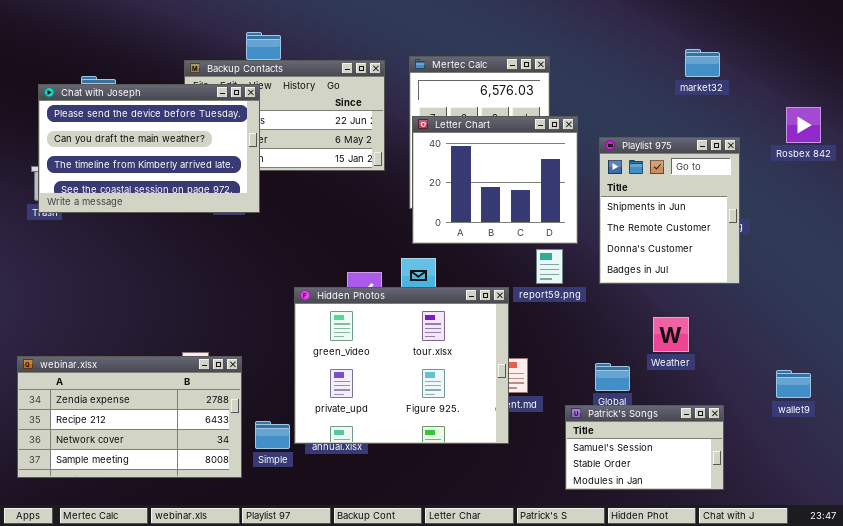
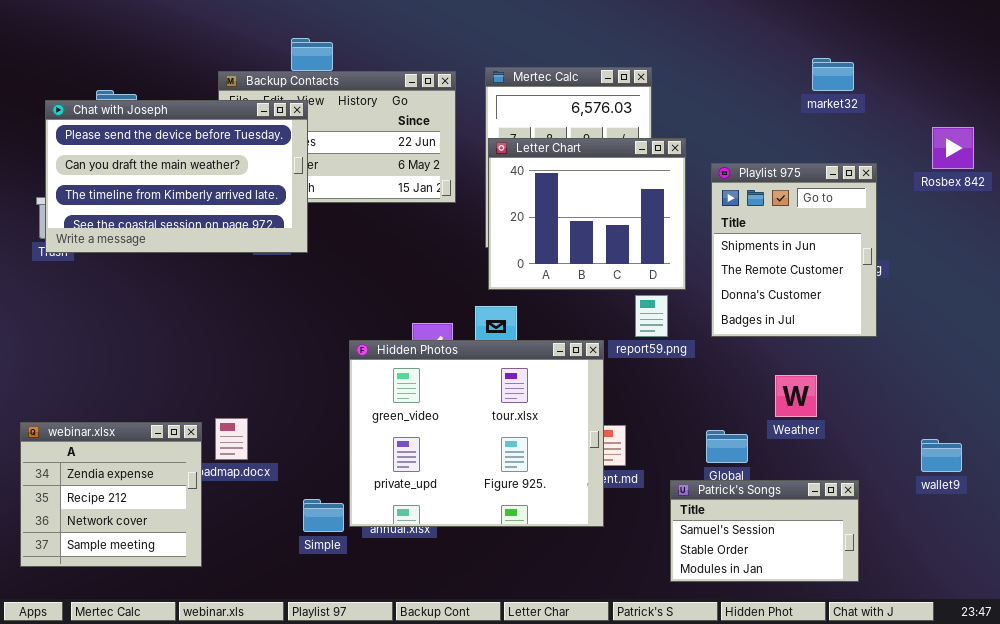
webinar.xlsx: [17,356,242,478] -> [20,422,202,567], resized

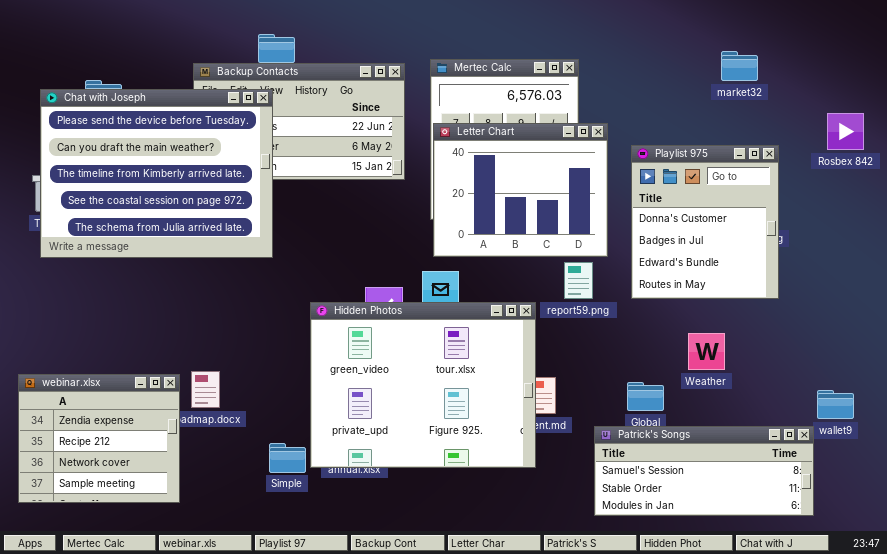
Chat with Joseph: [45,100,308,253] -> [40,89,273,258], resized
Playlist 975: [711,163,877,337] -> [631,145,779,299], scrolled down 2 rows
Patrick's Songs: [670,480,859,582] -> [594,426,814,516], resized

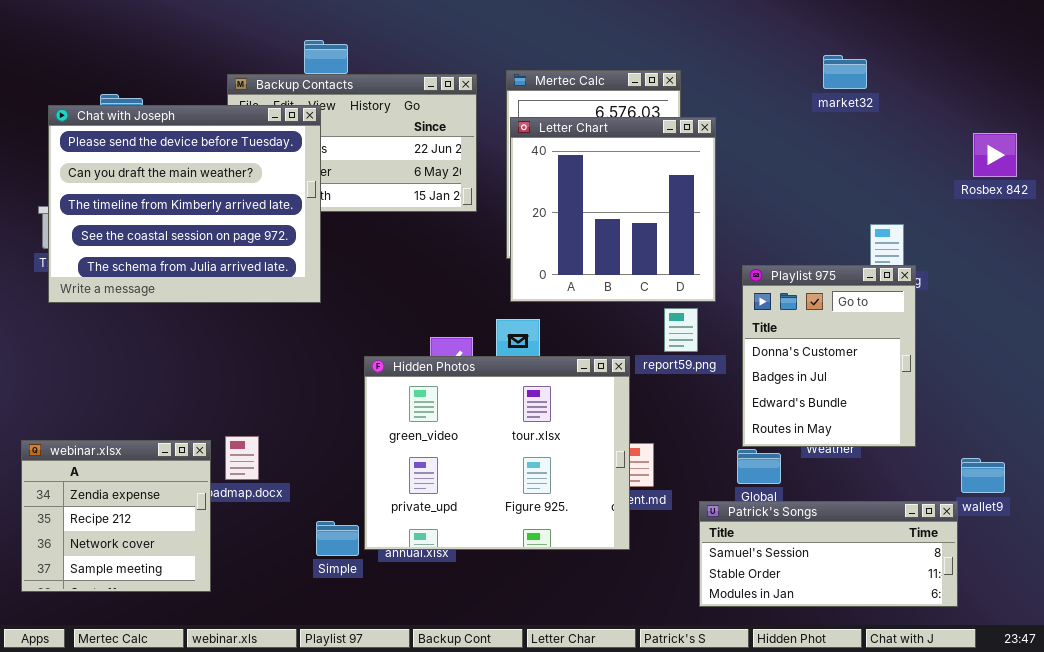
market32: [721,51,758,81] -> [823,55,867,89], moved
Letter Chart: [433,123,608,257] -> [510,117,716,302], resized
Playlist 975: [631,145,779,299] -> [742,265,916,447], moved

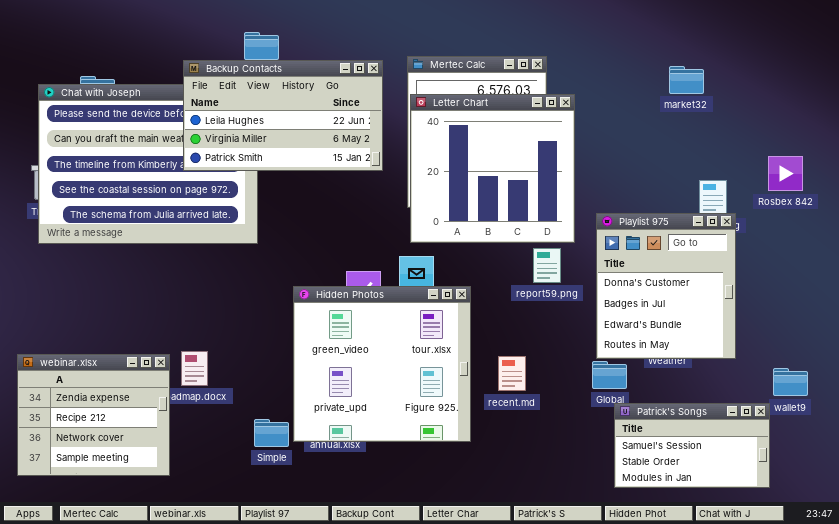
market32: [823,55,867,89] -> [669,66,704,94], moved
Backup Contacts: [227,74,477,212] -> [183,60,383,171], raised
Rosbex 842: [973,133,1017,177] -> [768,156,803,191], moved
Hidden Photos: [364,356,630,550] -> [293,286,471,442], resized
Patrick's Songs: [699,501,958,607] -> [614,403,770,488], resized

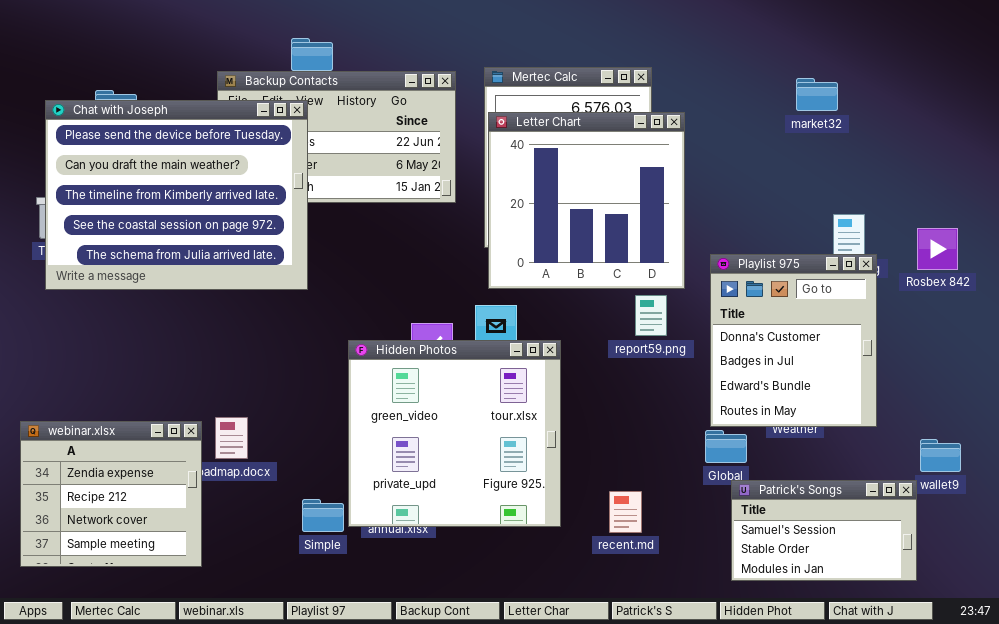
Chat with Joseph: [38,84,258,244] -> [45,100,308,290], raised
Rosbex 842: [768,156,803,191] -> [917,228,958,270], moved
recent.md: [498,356,526,391] -> [609,491,642,533], moved

